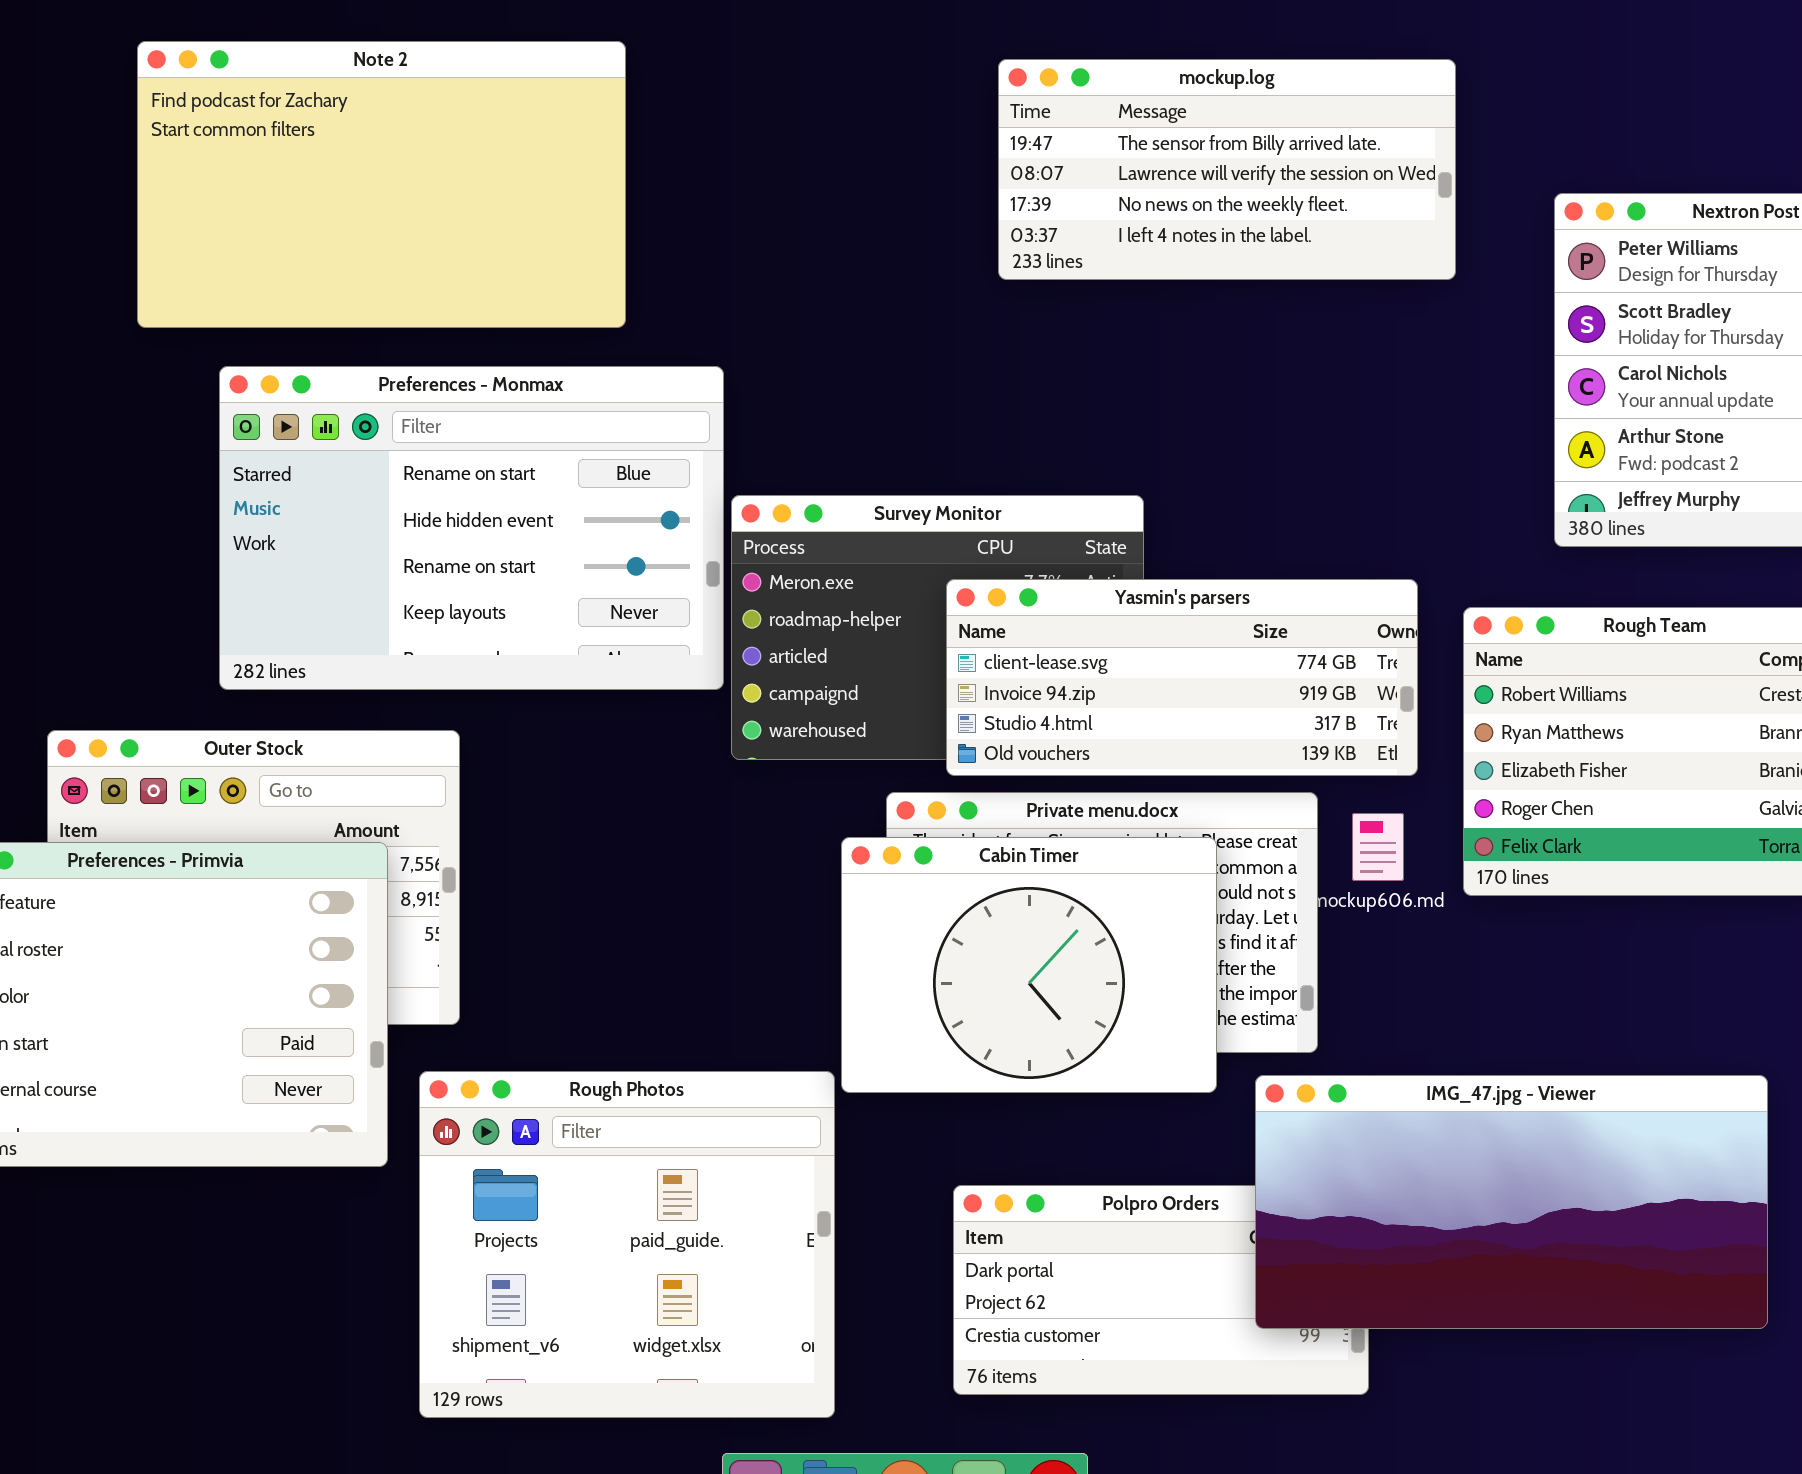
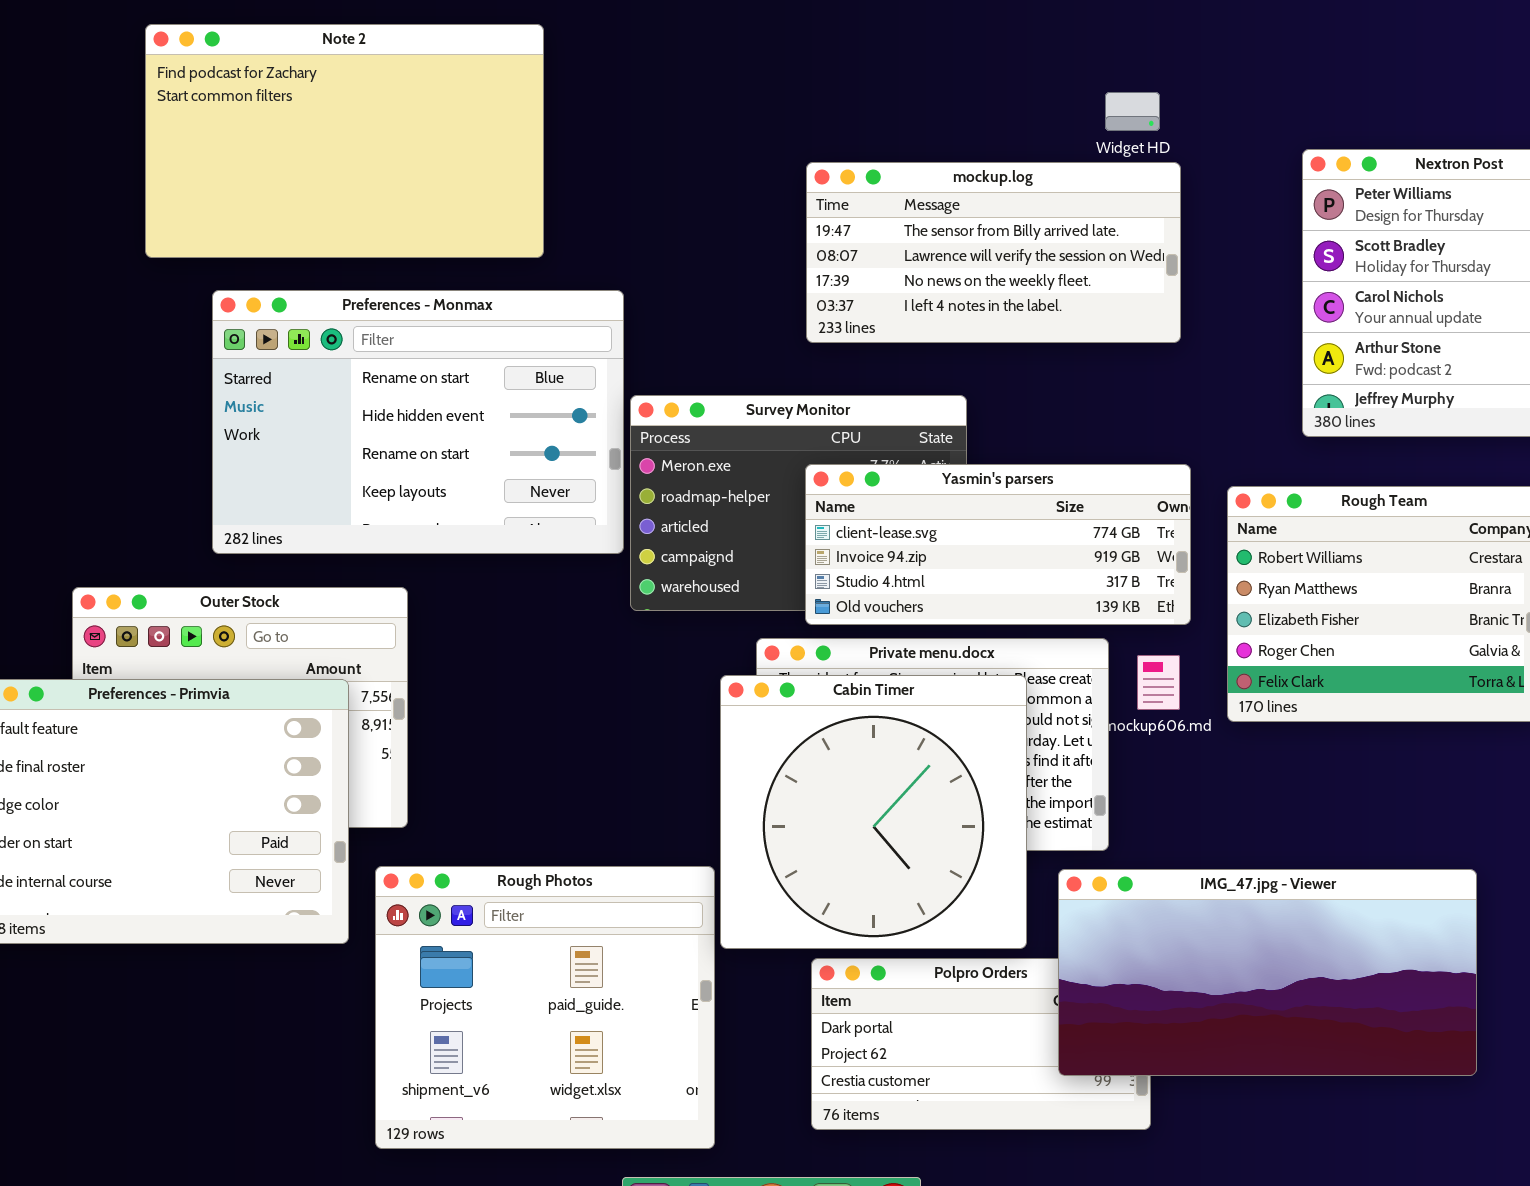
mockup.log: [998,59,1456,280] -> [806,162,1181,343], moved
Cabin Timer: [841,837,1217,1093] -> [720,675,1027,949], resized

